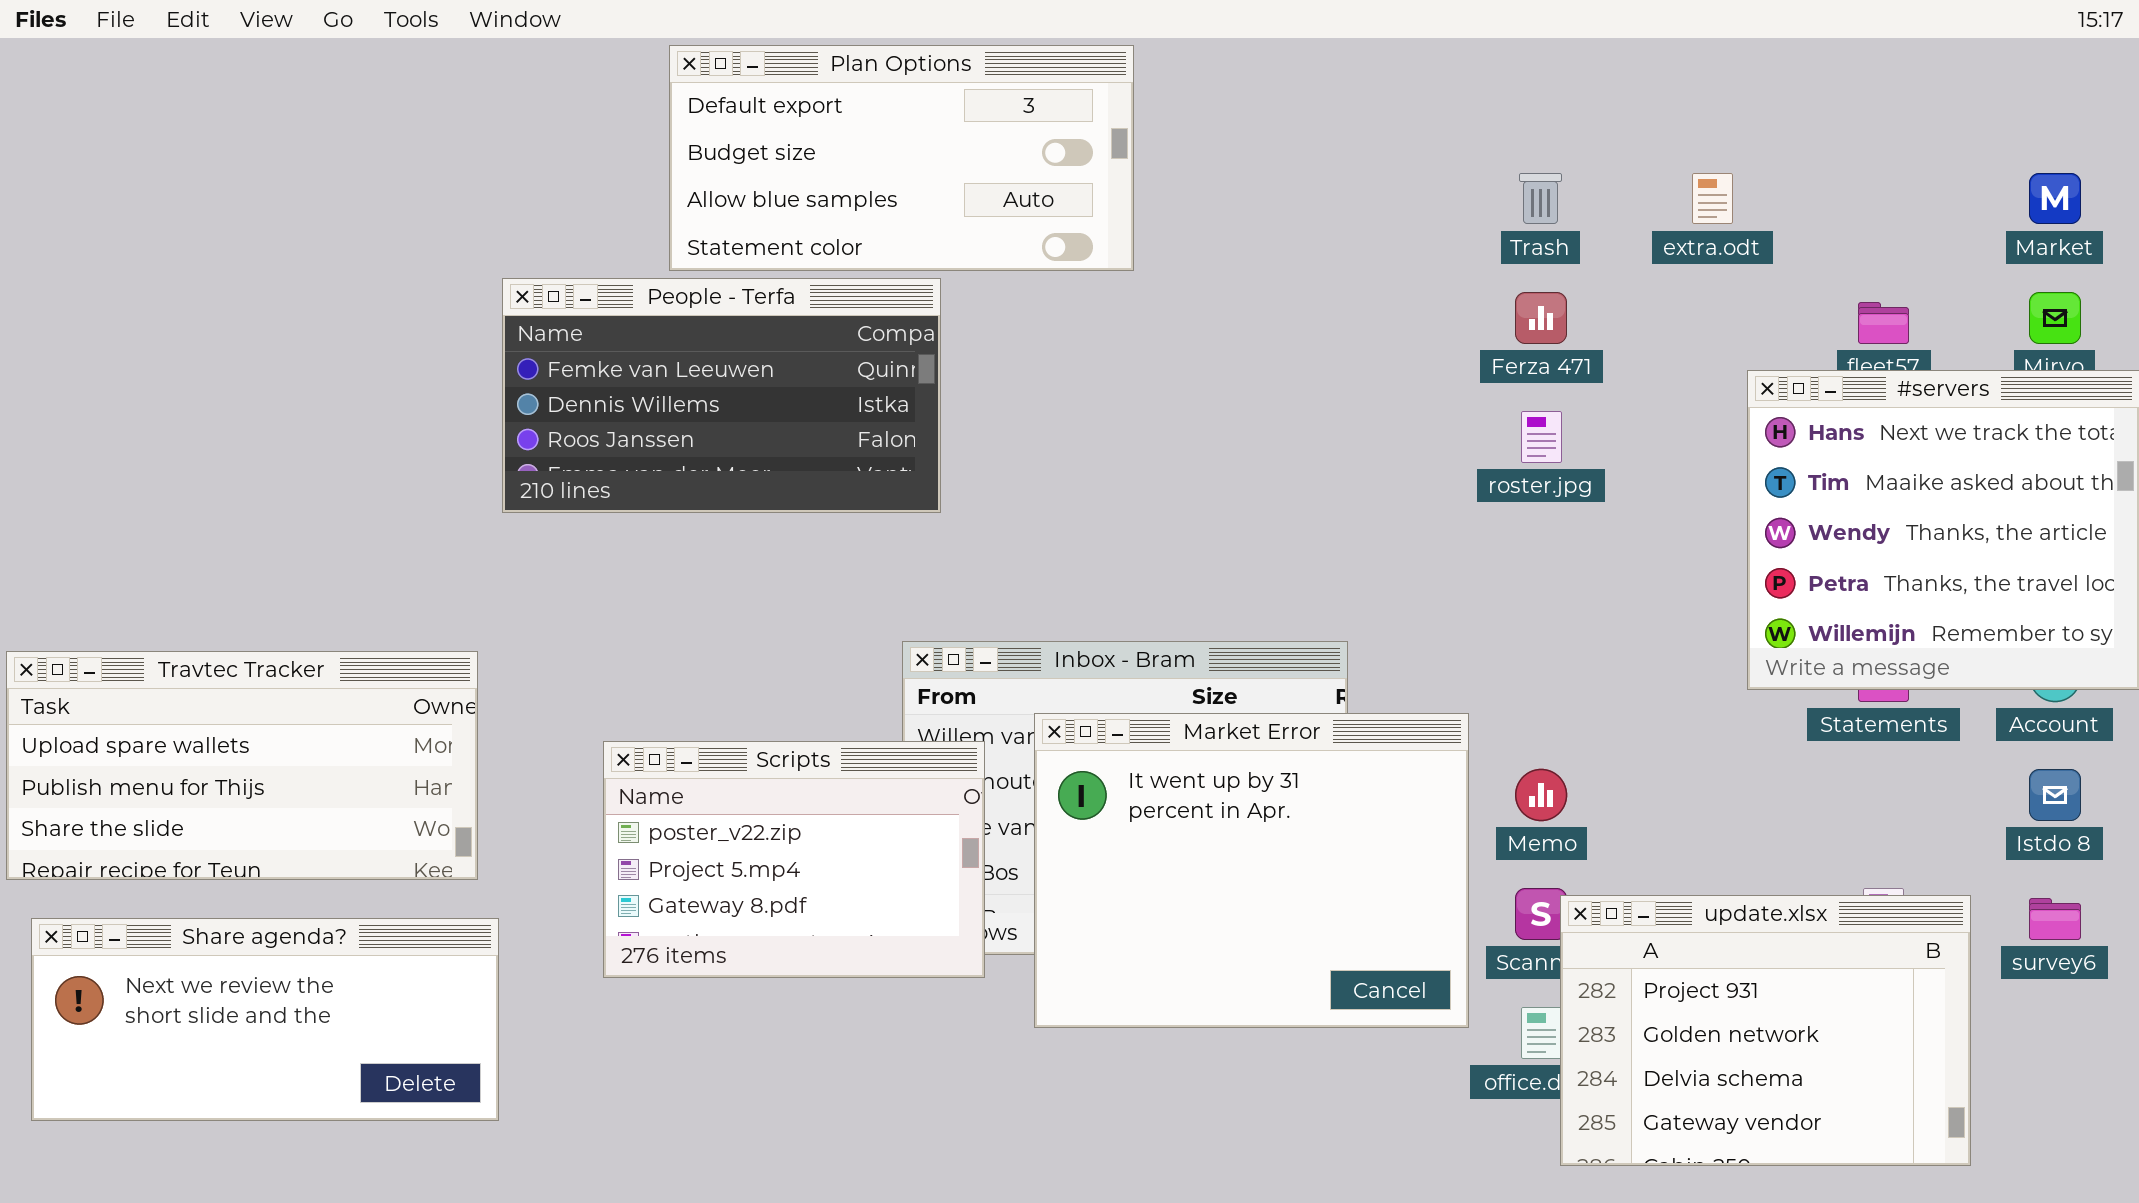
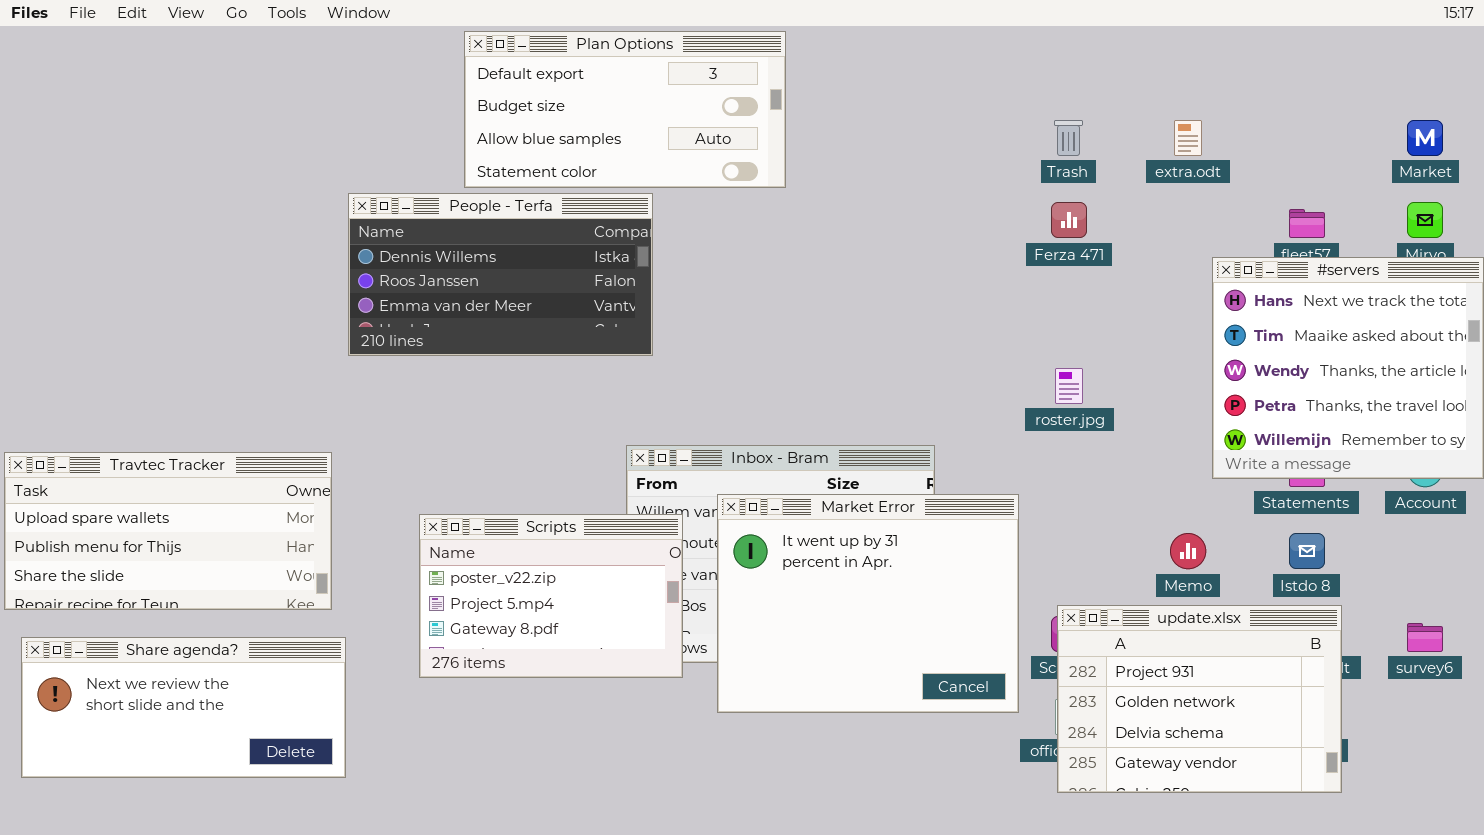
People - Terfa: [502,278,941,513] -> [348,193,653,356], scrolled down 1 row
roster.jpg: [1521,411,1562,463] -> [1055,368,1083,404], moved
Memo: [1515,769,1567,821] -> [1170,533,1206,569], moved
Istdo 8: [2029,769,2081,821] -> [1289,533,1325,569], moved
update.xlsx: [1560,895,1971,1166] -> [1057,605,1342,793], moved

